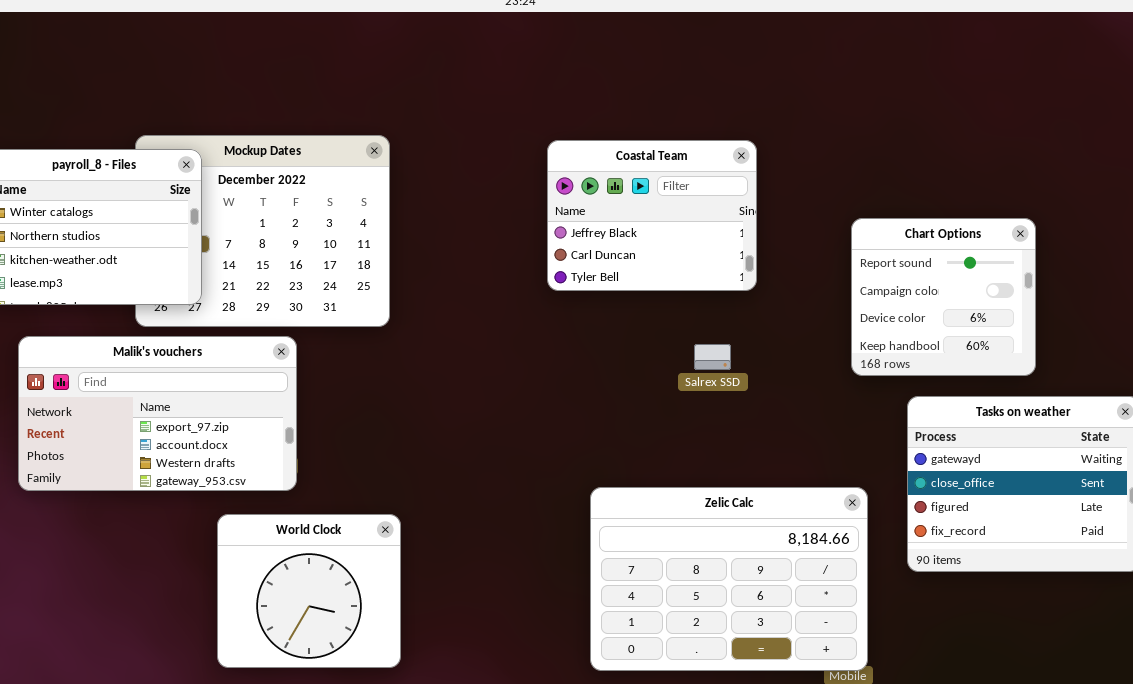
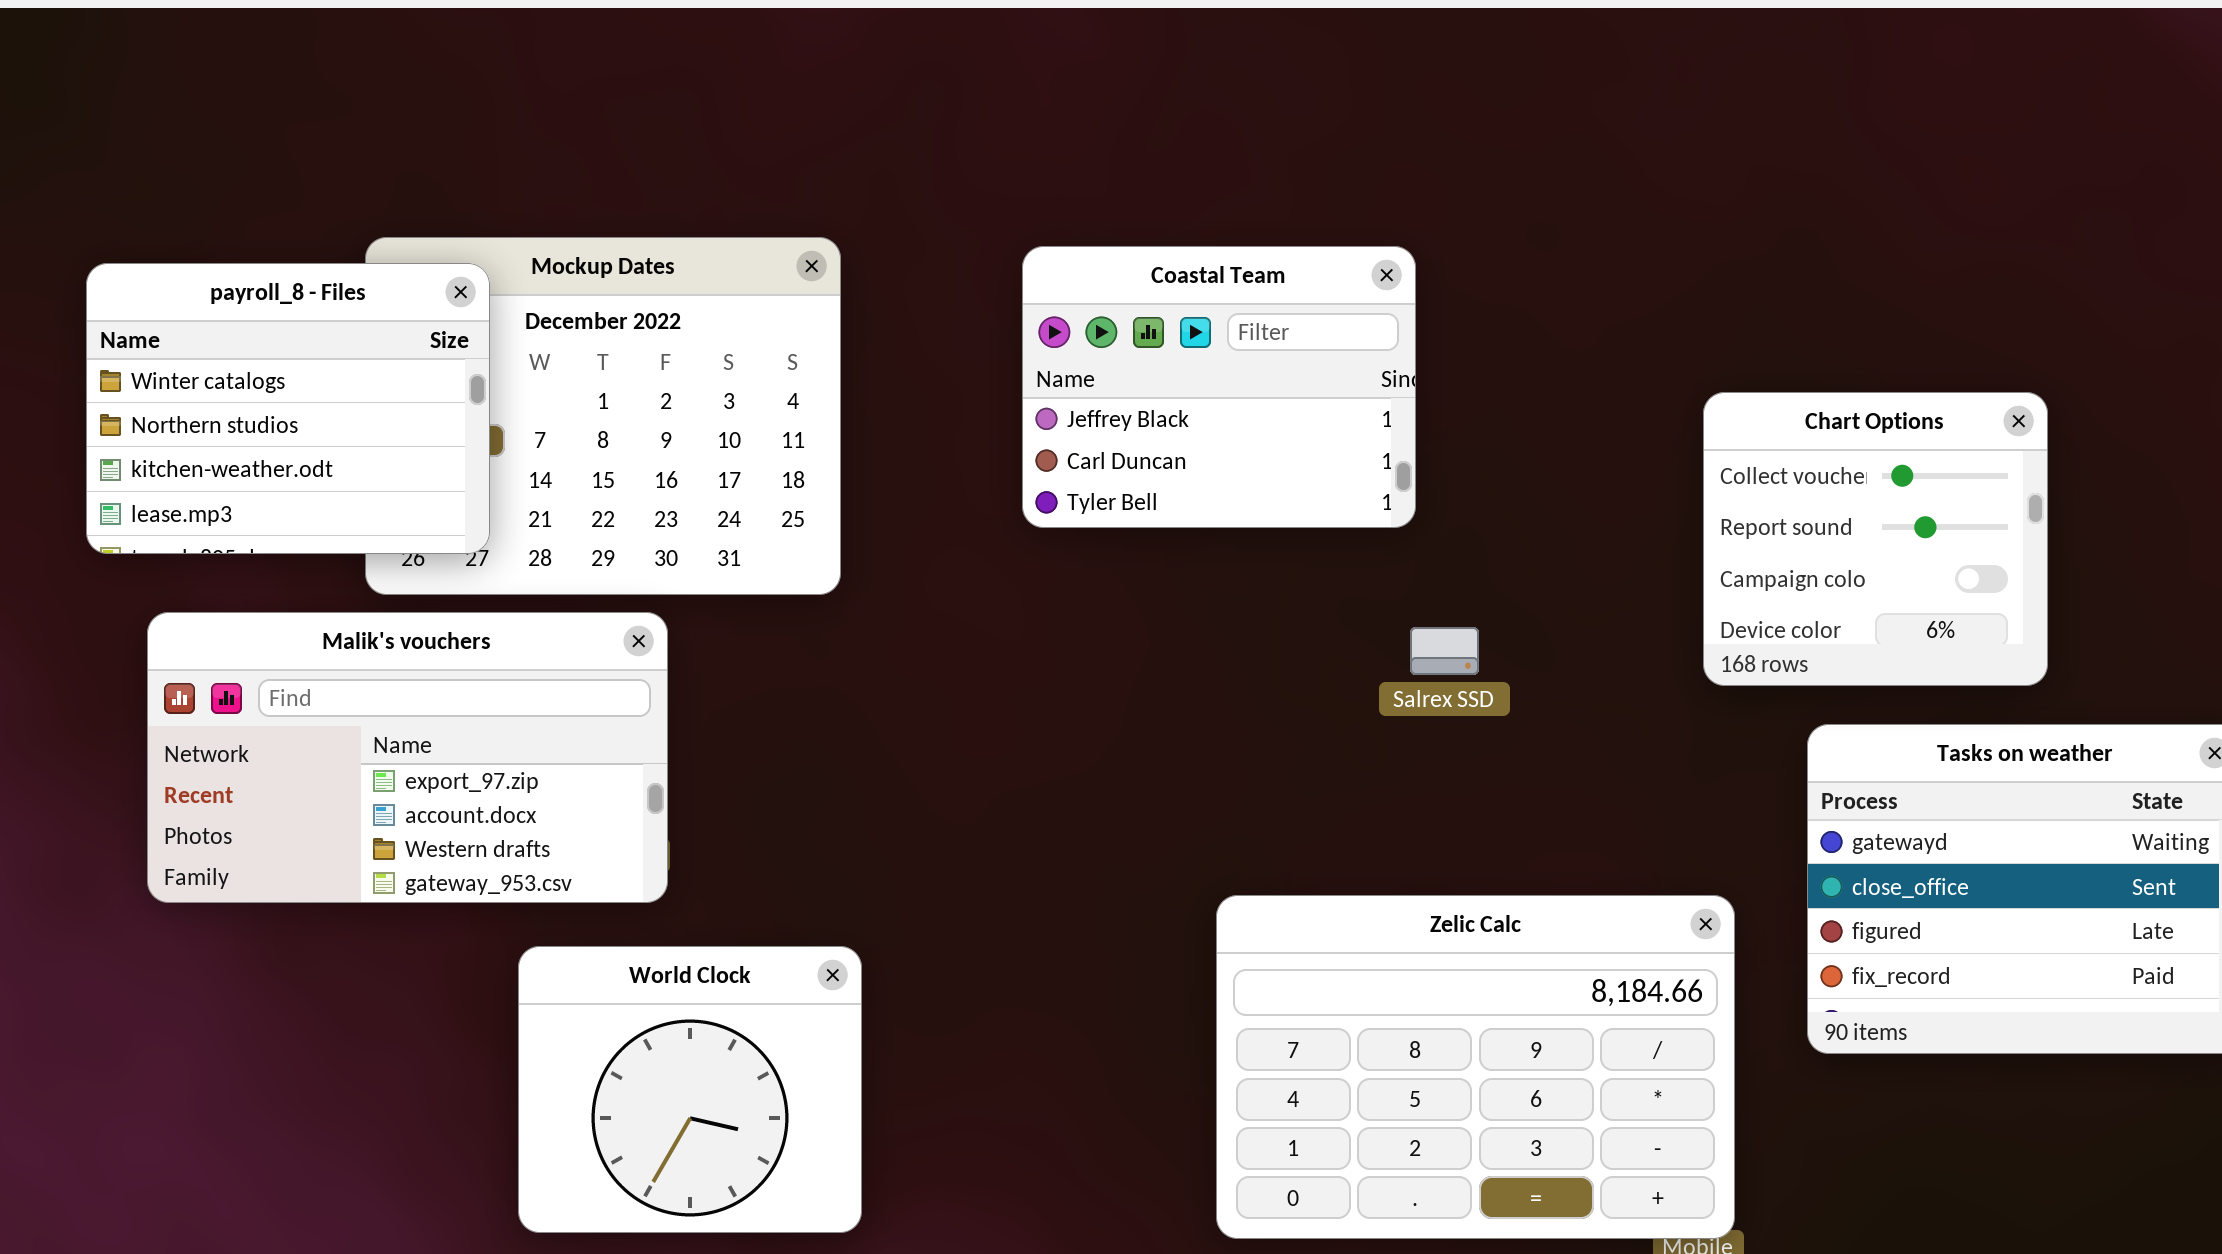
Coastal Team: [547,140,757,291] -> [1022,246,1416,528], moved
Chart Options: [851,218,1036,376] -> [1703,392,2048,686], scrolled up 1 row

